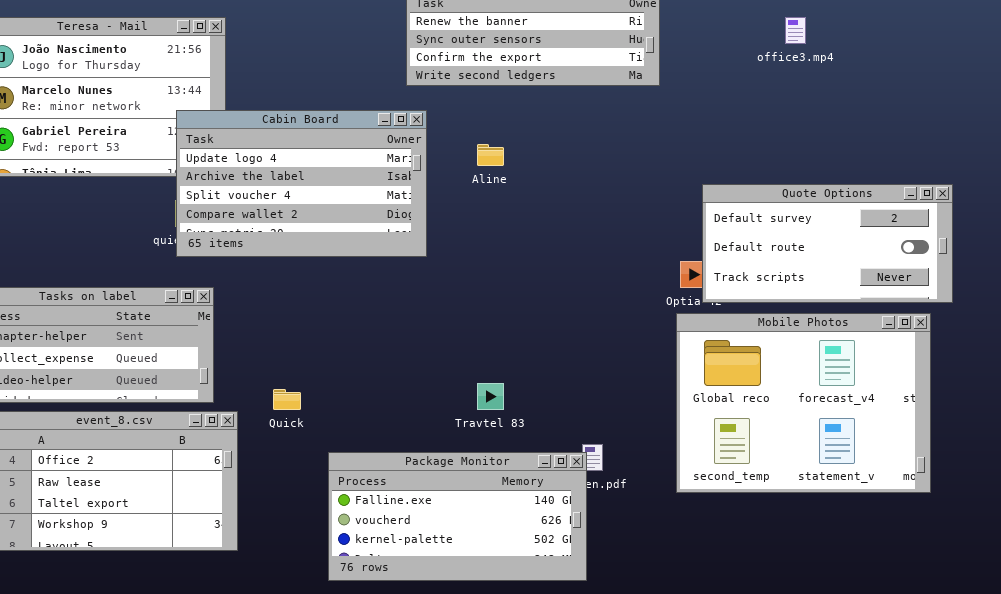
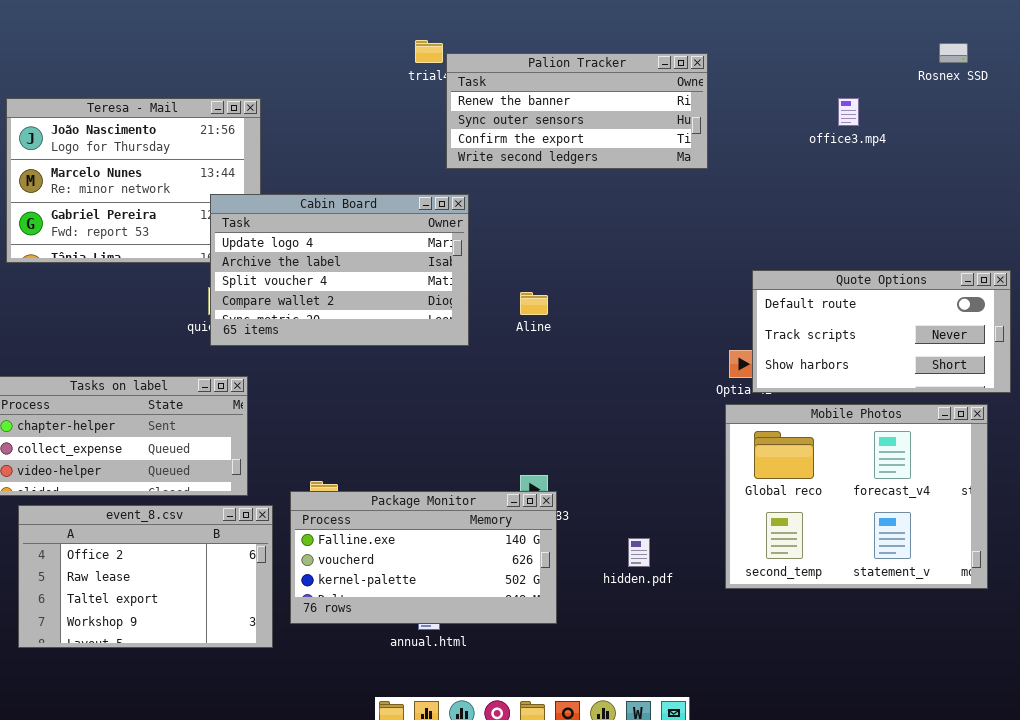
Aline: [477,144,504,166] -> [520,292,548,315], moved
Quote Options: [702,184,953,303] -> [752,270,1011,393], scrolled down 1 row
Package Monitor: [328,452,587,581] -> [290,491,557,624], moved

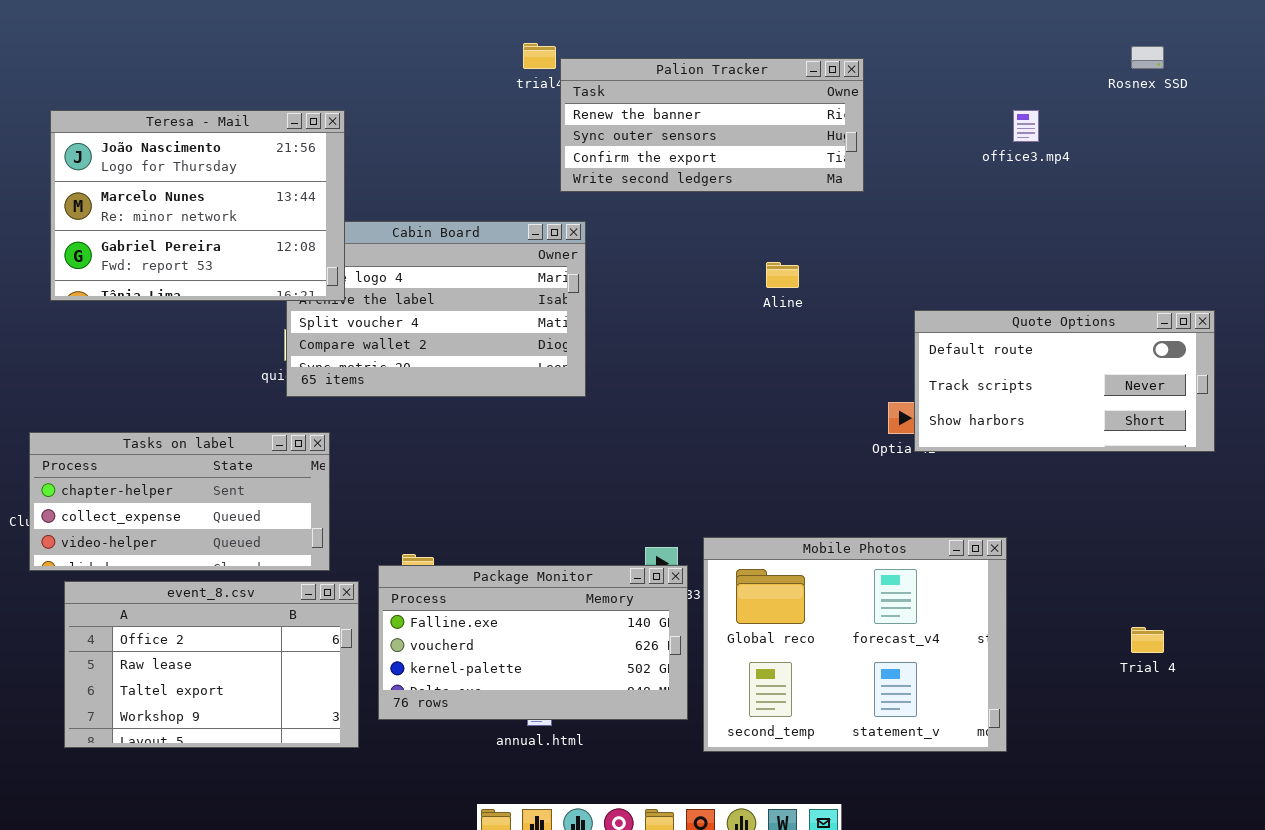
Teresa - Mail: [6,98,261,263] -> [50,110,345,301], raised
Aline: [520,292,548,315] -> [766,262,799,288], moved
Mobile Photos: [725,404,988,589] -> [703,537,1007,752], moved

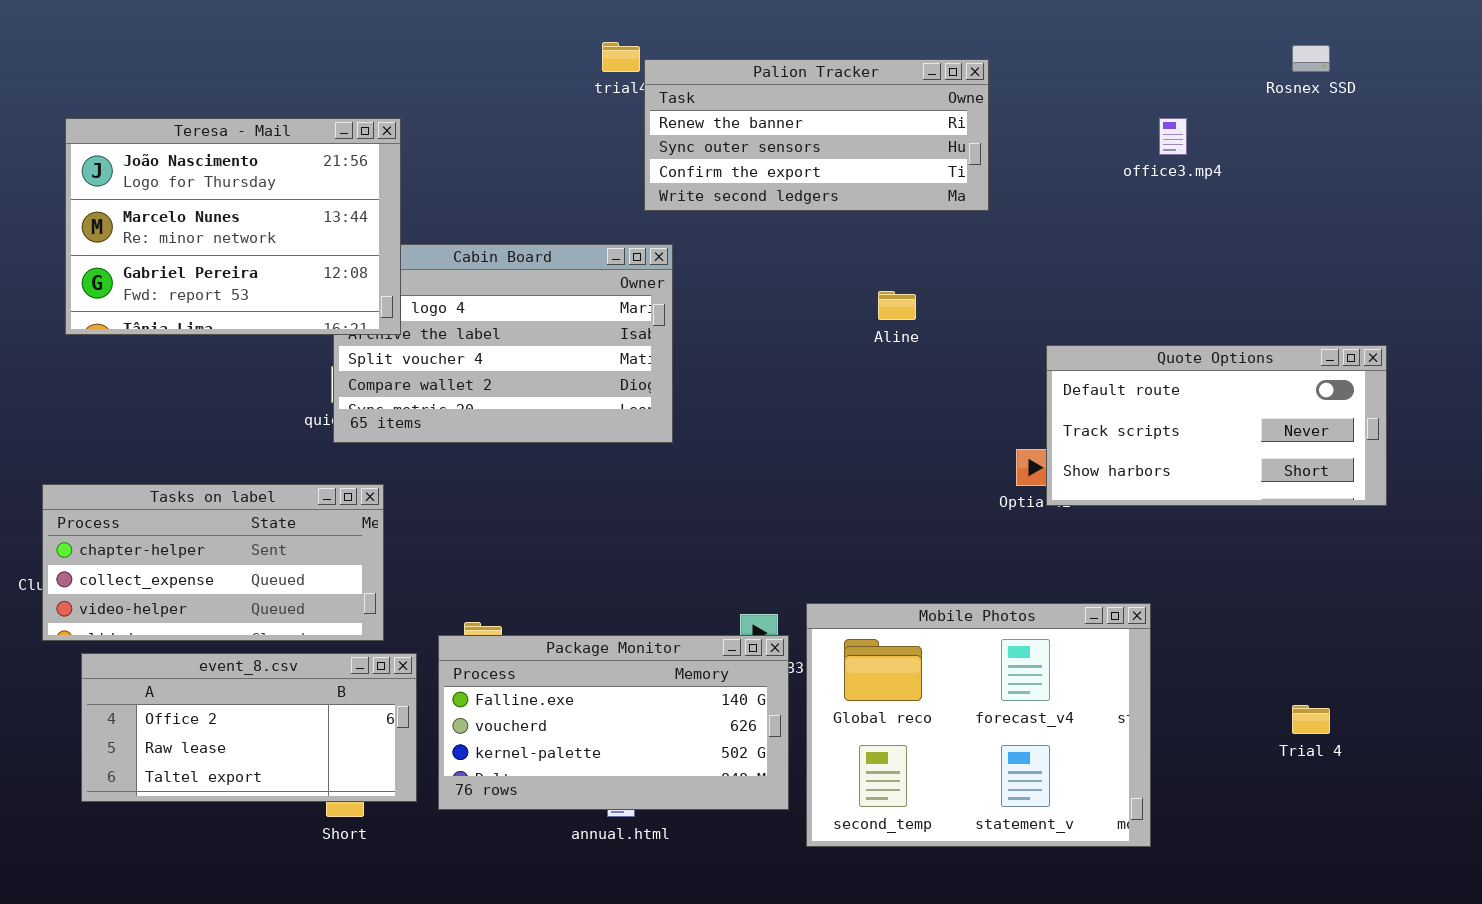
event_8.csv: [64,581,359,748] -> [81,653,417,802], resized

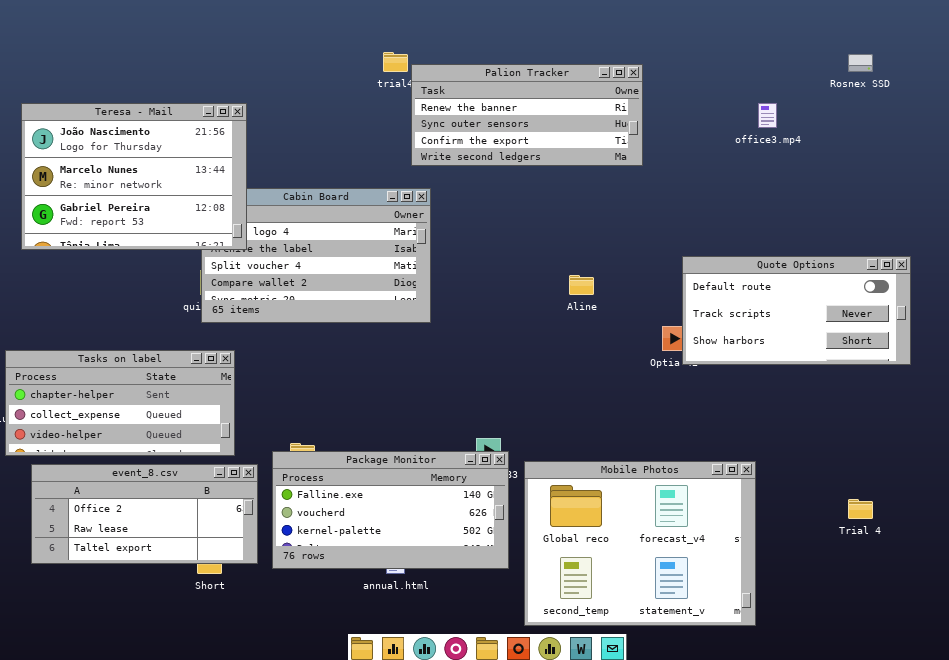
Aline: [878,291,916,320] -> [569,275,594,295], moved
Mobile Photos: [806,603,1151,847] -> [524,461,756,626], moved

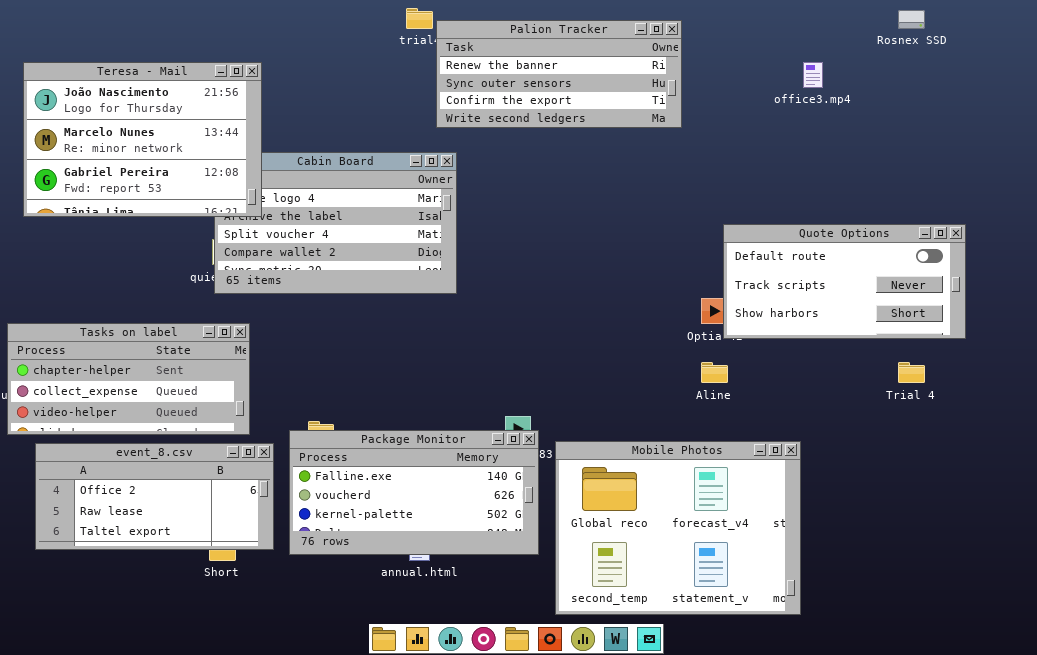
Aline: [569,275,594,295] -> [701,362,728,383], moved
Trial 4: [848,499,873,519] -> [898,362,925,383], moved

